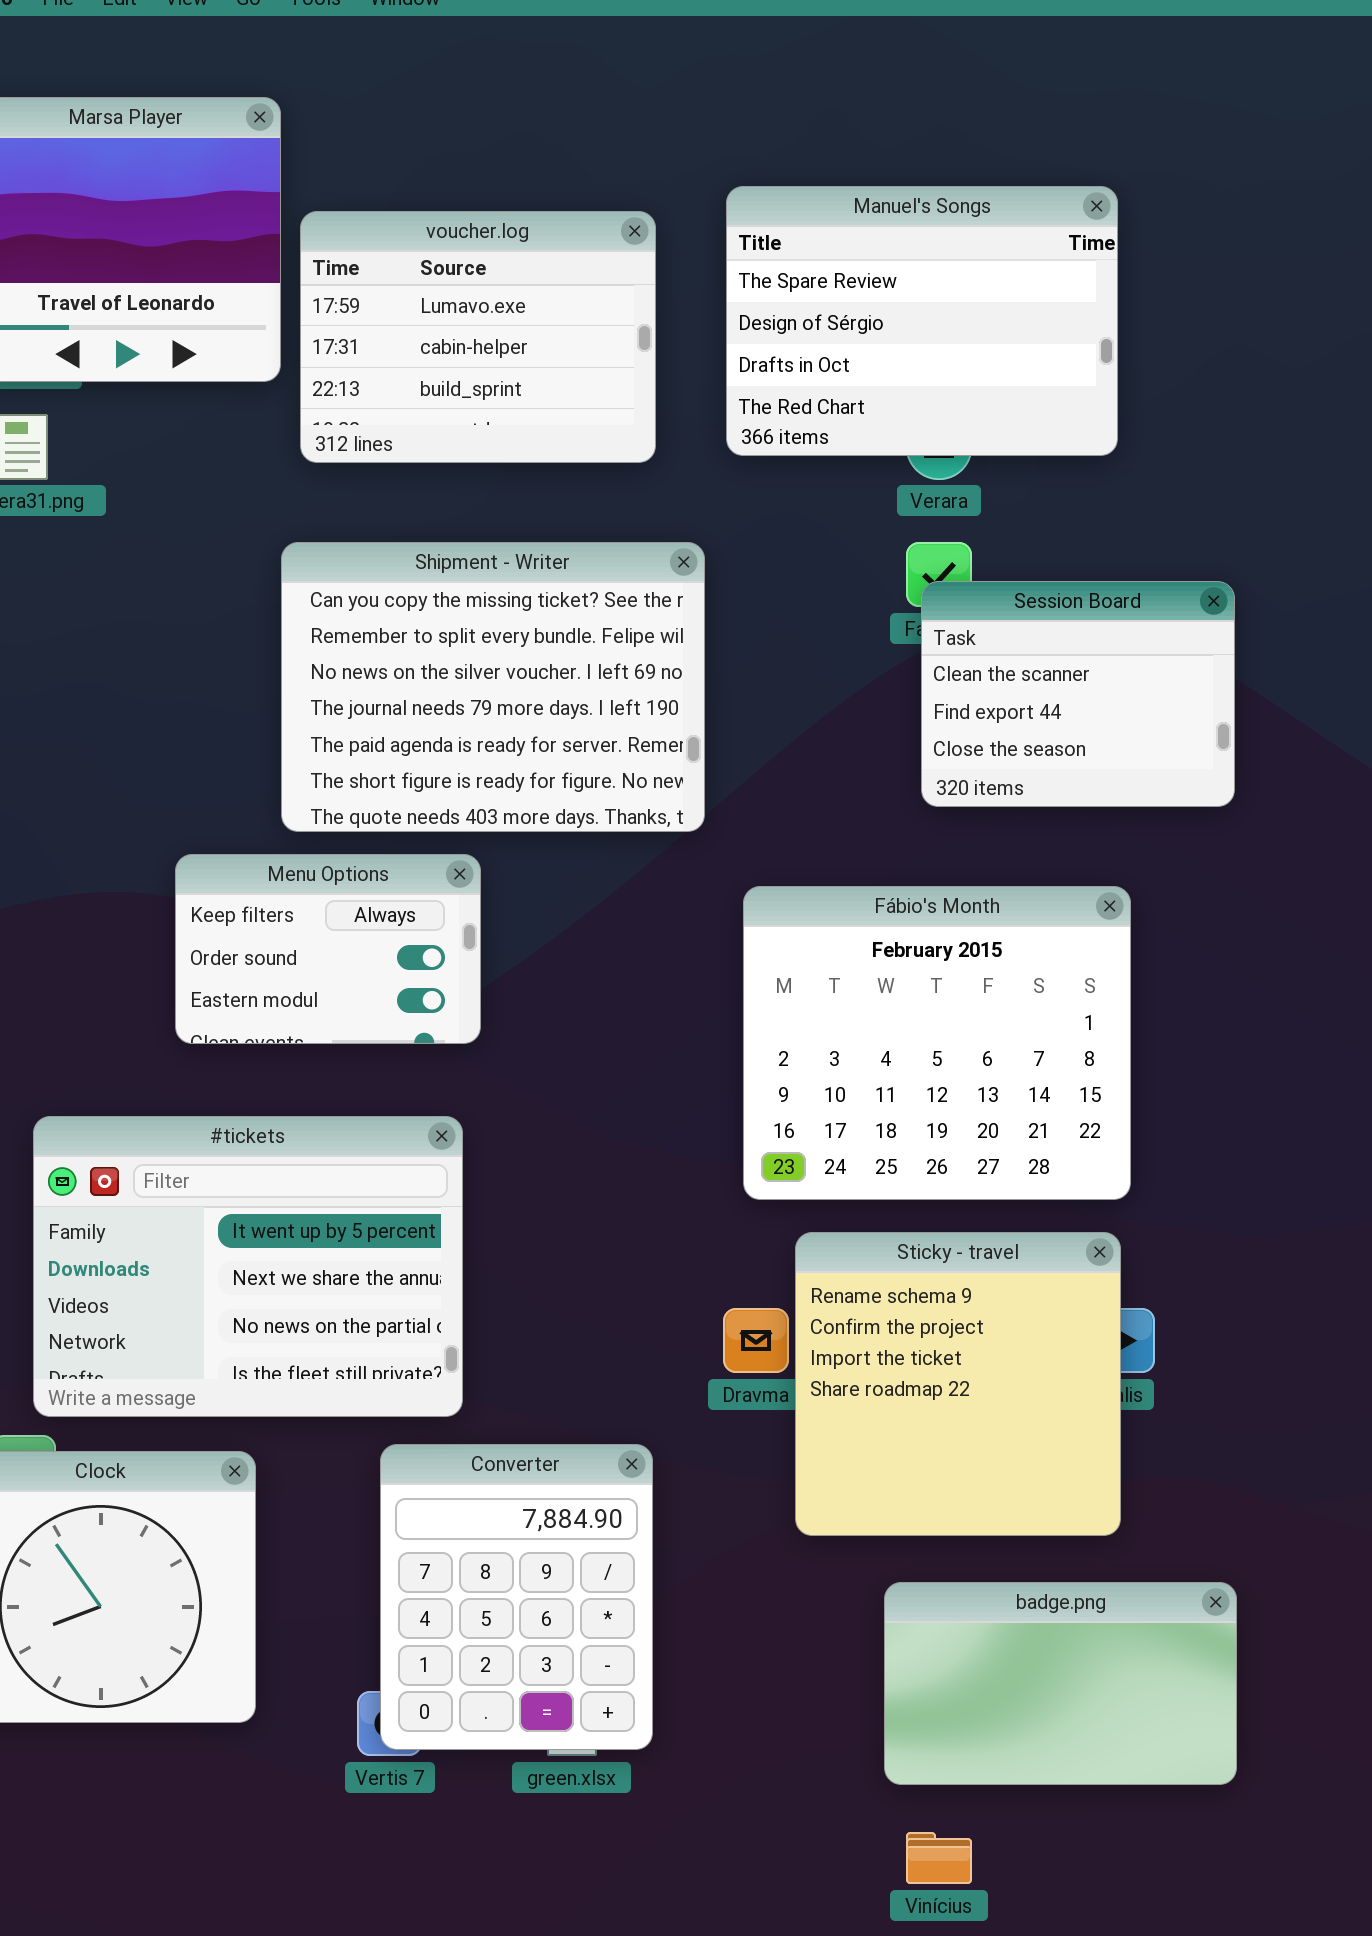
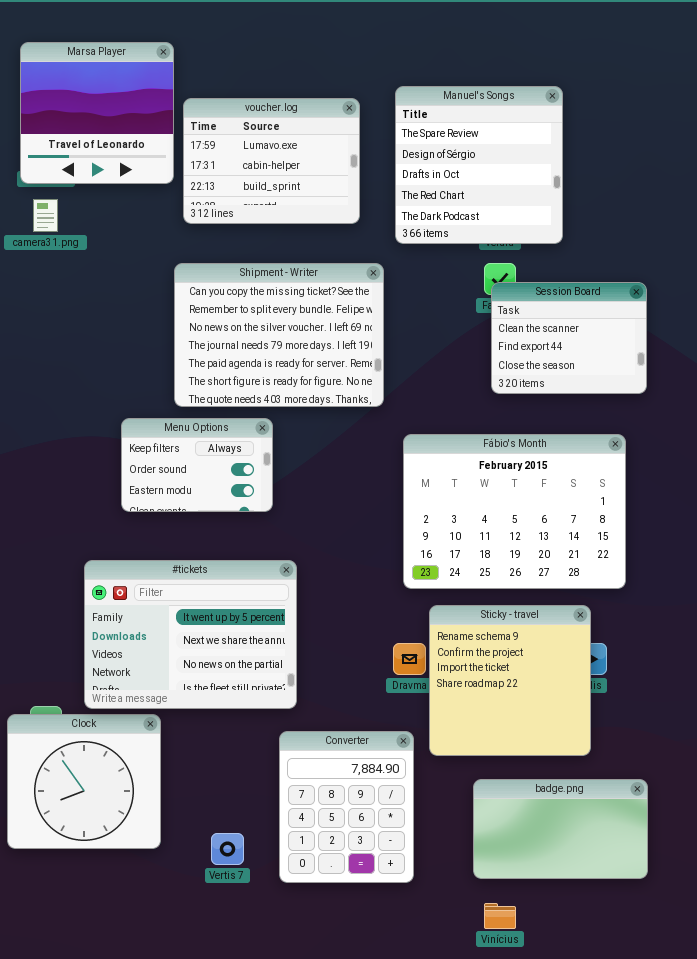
Manuel's Songs: [726,186,1118,456] -> [395,86,563,244], resized
Fábio's Month: [743,886,1131,1200] -> [403,434,626,589], resized
#tickets: [33,1116,463,1417] -> [84,560,297,709], moved
Converter: [380,1444,653,1750] -> [279,731,414,883], moved

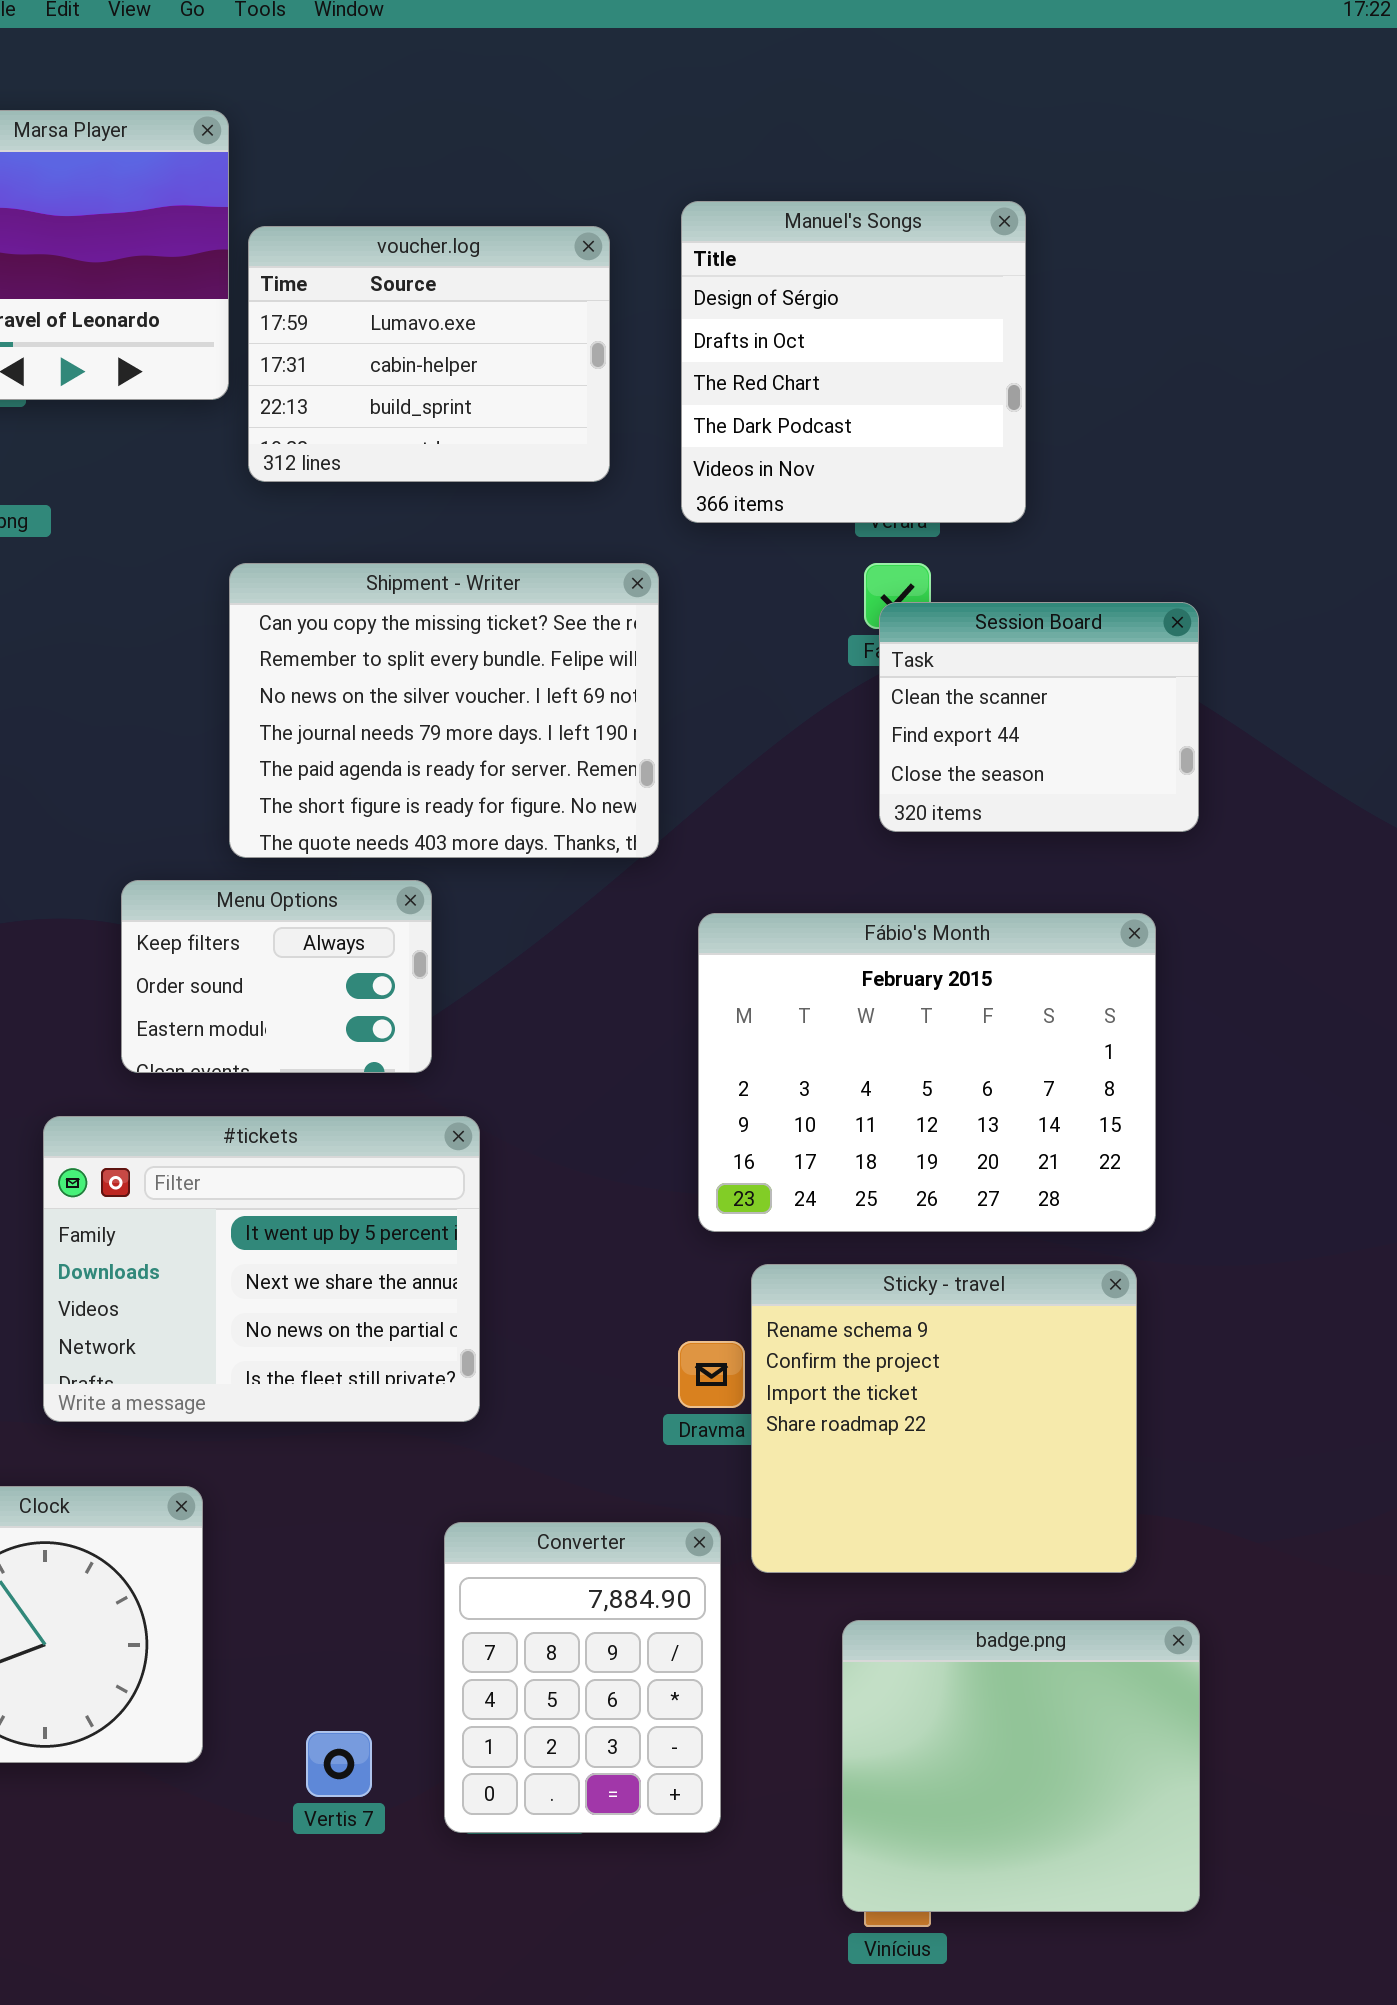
Manuel's Songs: [395,86,563,244] -> [681,201,1026,523], scrolled down 1 row
#tickets: [84,560,297,709] -> [43,1116,480,1422], moved
Sticky - travel: [429,605,591,756] -> [751,1264,1137,1573], resized
badge.png: [473,779,648,879] -> [842,1620,1200,1912], resized

